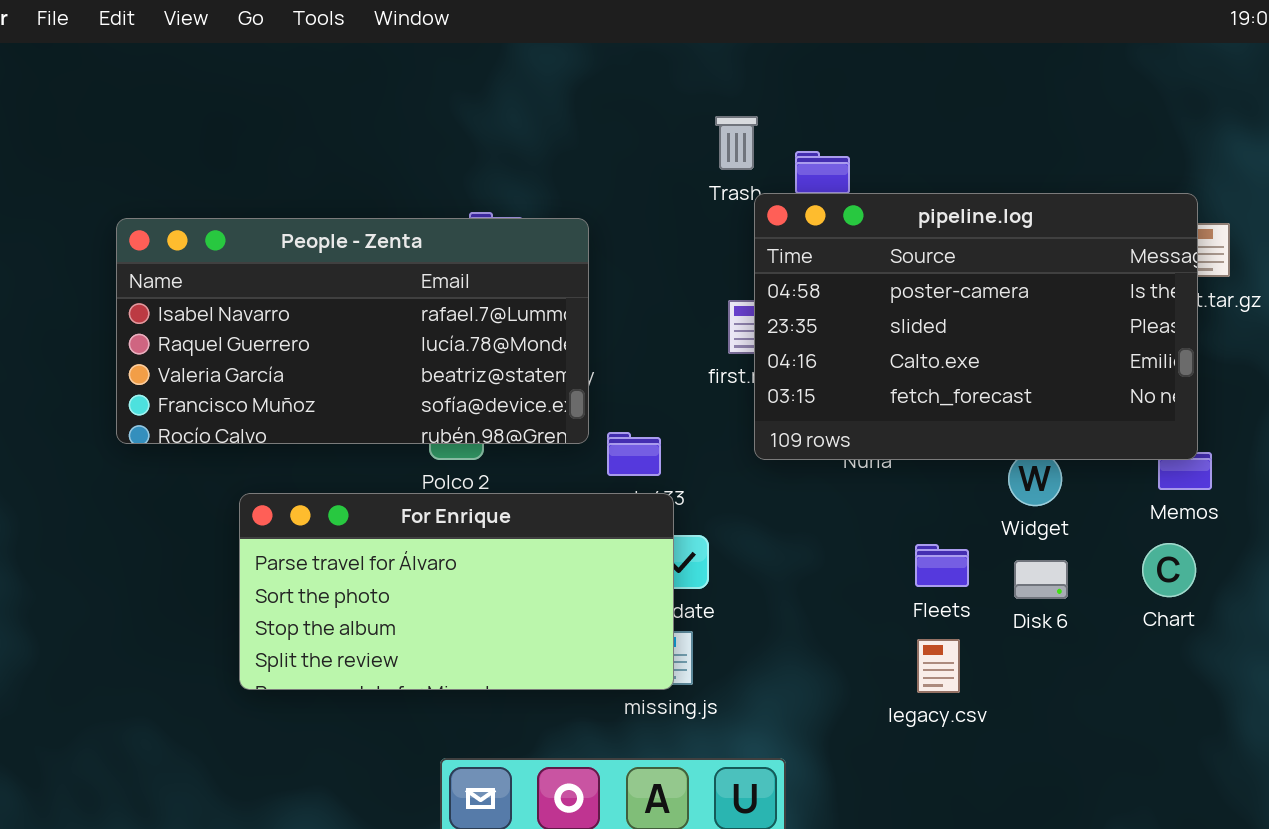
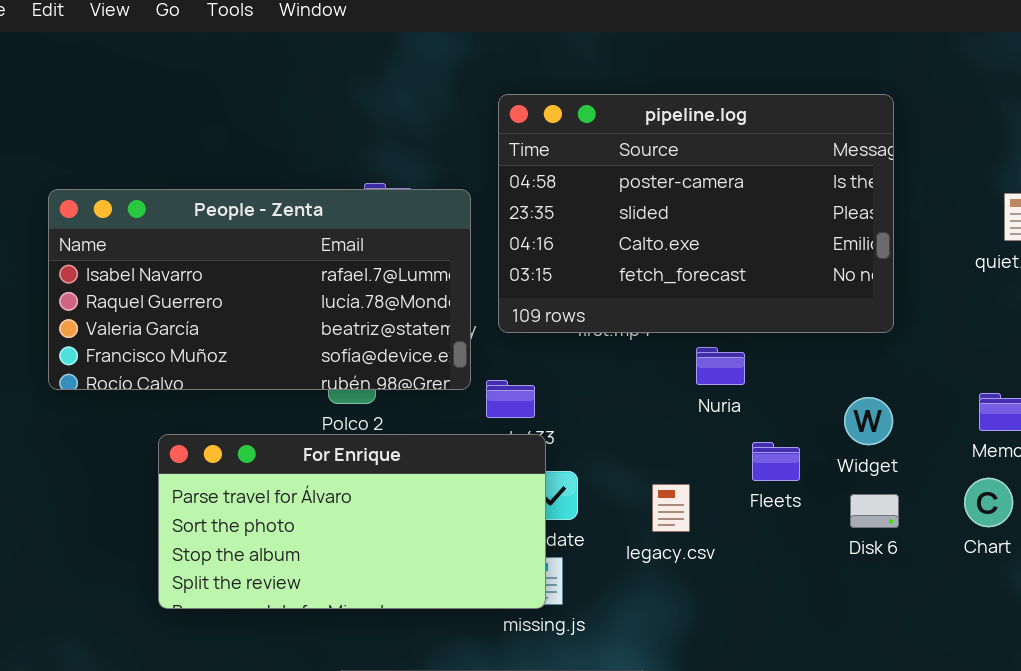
pipeline.log: [754,193,1198,460] -> [498,94,894,333], moved
Fleets: [915,544,969,587] -> [752,442,800,481], moved
legacy.csv: [917,639,960,693] -> [652,484,690,532], moved

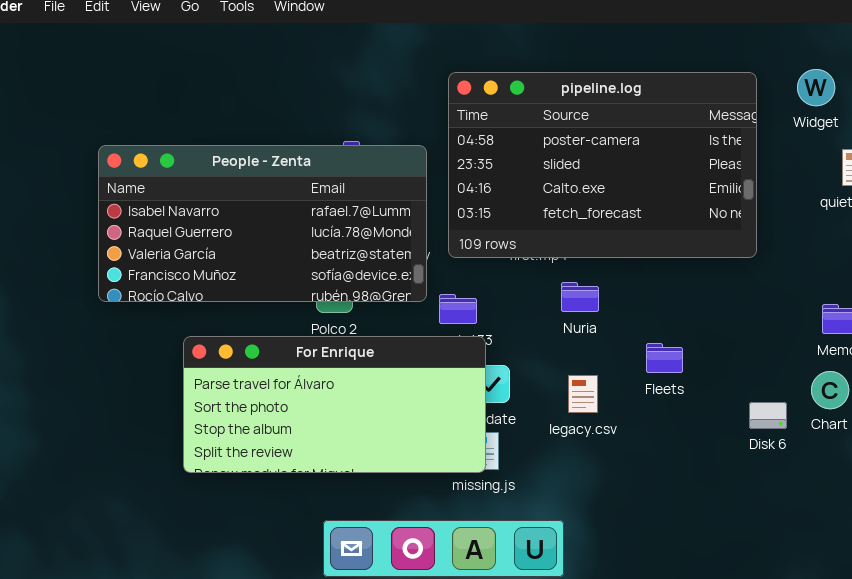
Nuria: [696,347,745,385] -> [561,282,599,312], moved
Widget: [844,397,893,445] -> [797,69,835,106], moved
Disk 6: [850,494,899,528] -> [749,402,787,429], moved

